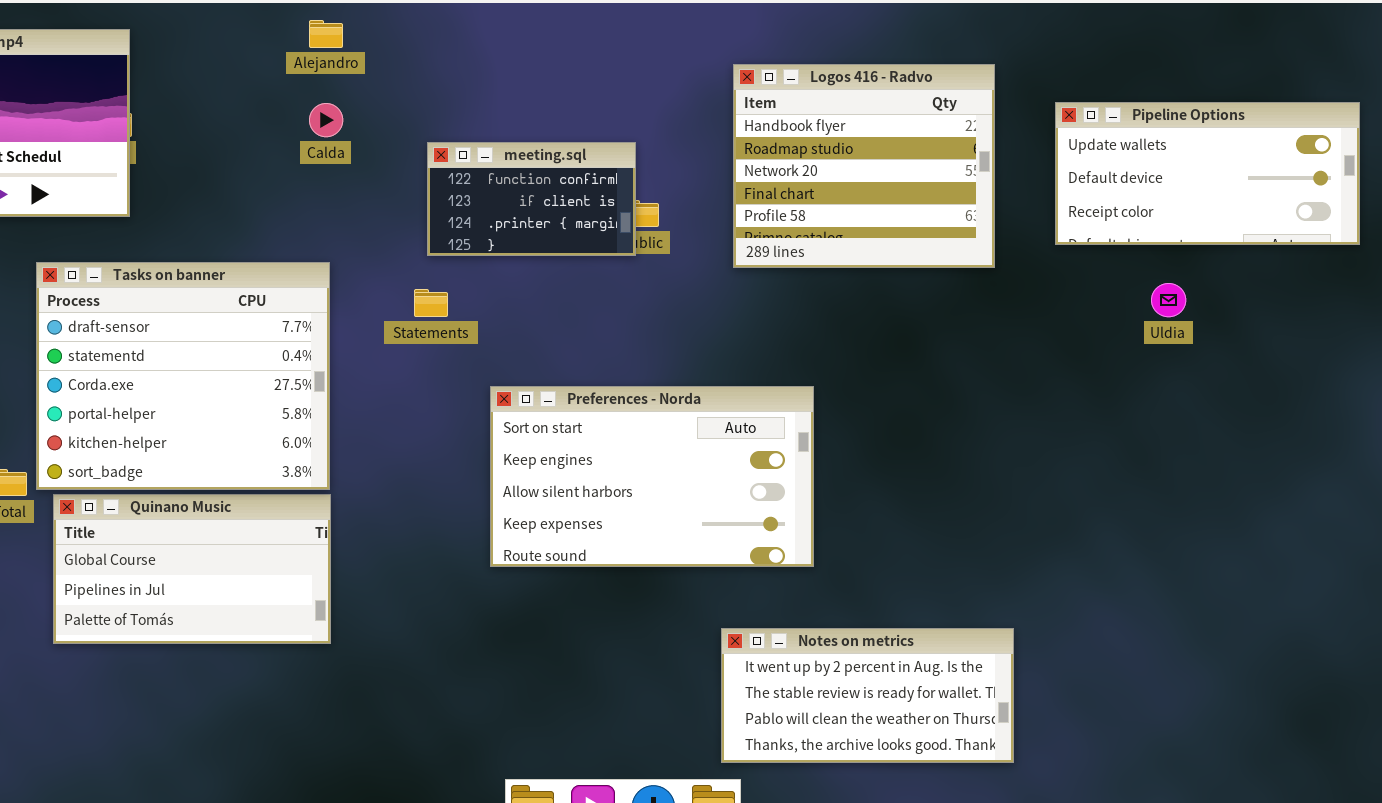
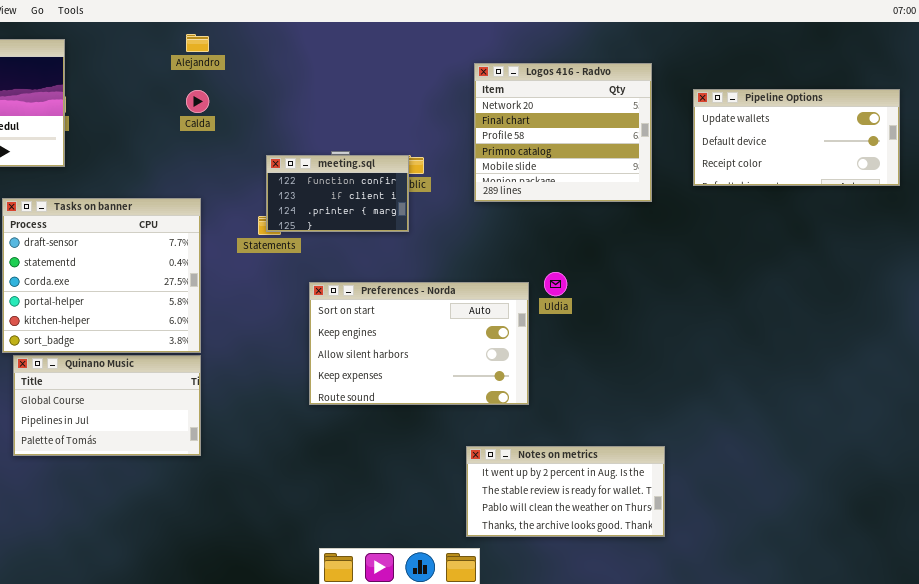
Logos 416 - Radvo: [733,64,995,268] -> [474,63,652,202], scrolled down 2 rows
meeting.sql: [427,142,636,256] -> [266,155,409,232], moved
Uldia: [1151,283,1186,317] -> [544,272,567,296], moved

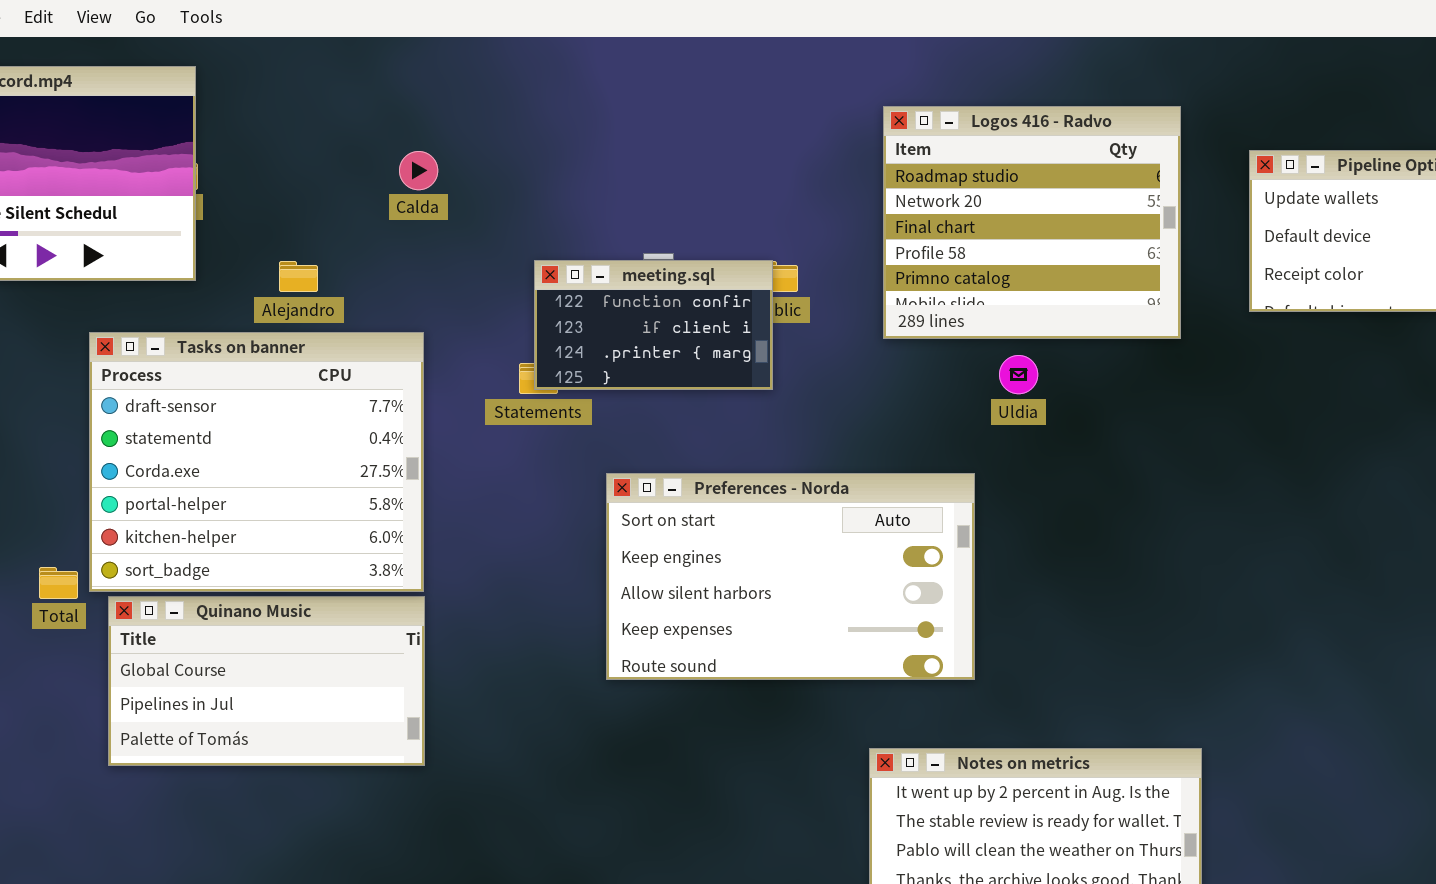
Alejandro: [186,34,209,52] -> [279,261,318,292], moved
Logos 416 - Radvo: [474,63,652,202] -> [883,106,1181,339], scrolled up 1 row
Uldia: [544,272,567,296] -> [999,355,1038,394], moved

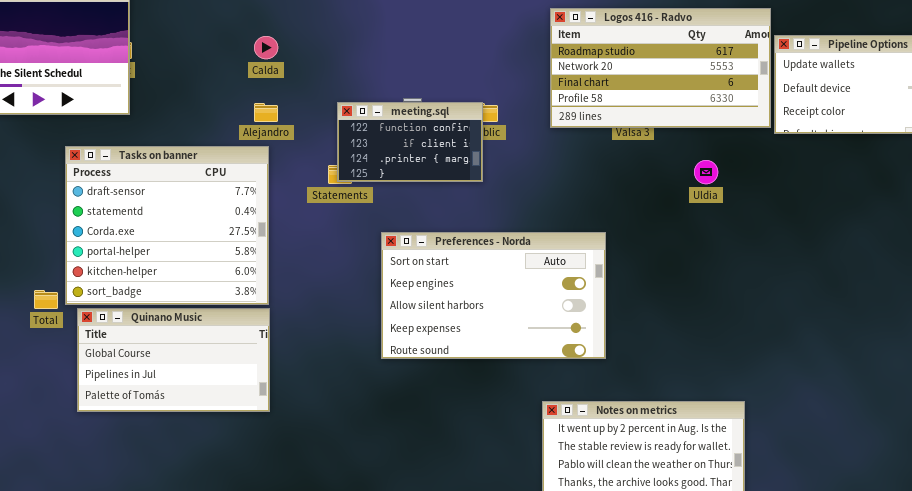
Logos 416 - Radvo: [883,106,1181,339] -> [550,8,771,128], resized
Alejandro: [279,261,318,292] -> [254,103,278,122], moved
Uldia: [999,355,1038,394] -> [694,160,718,184], moved

